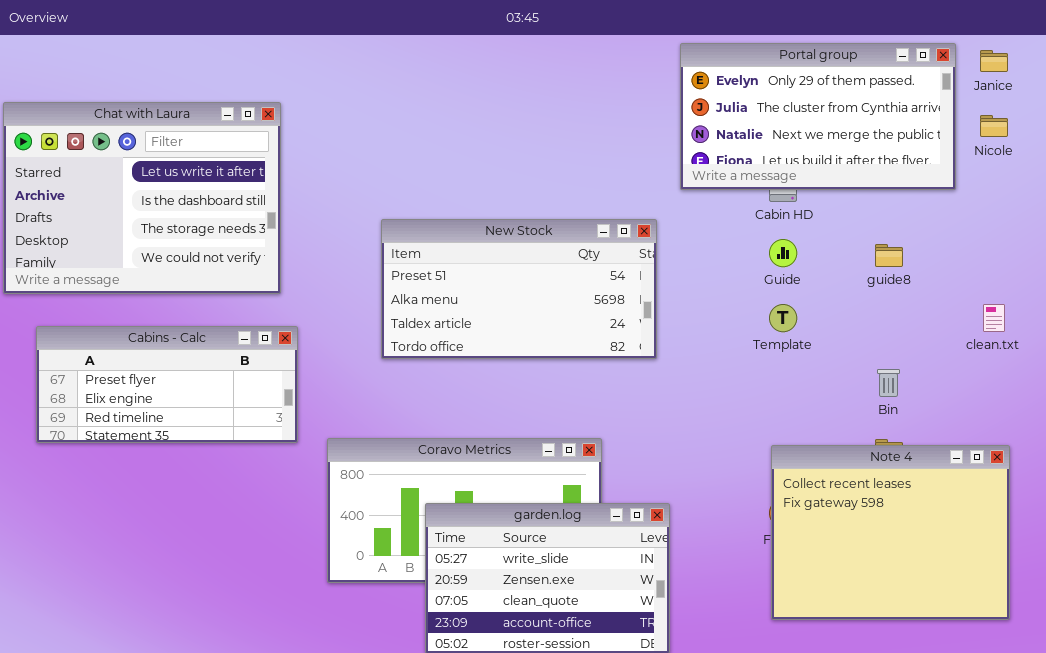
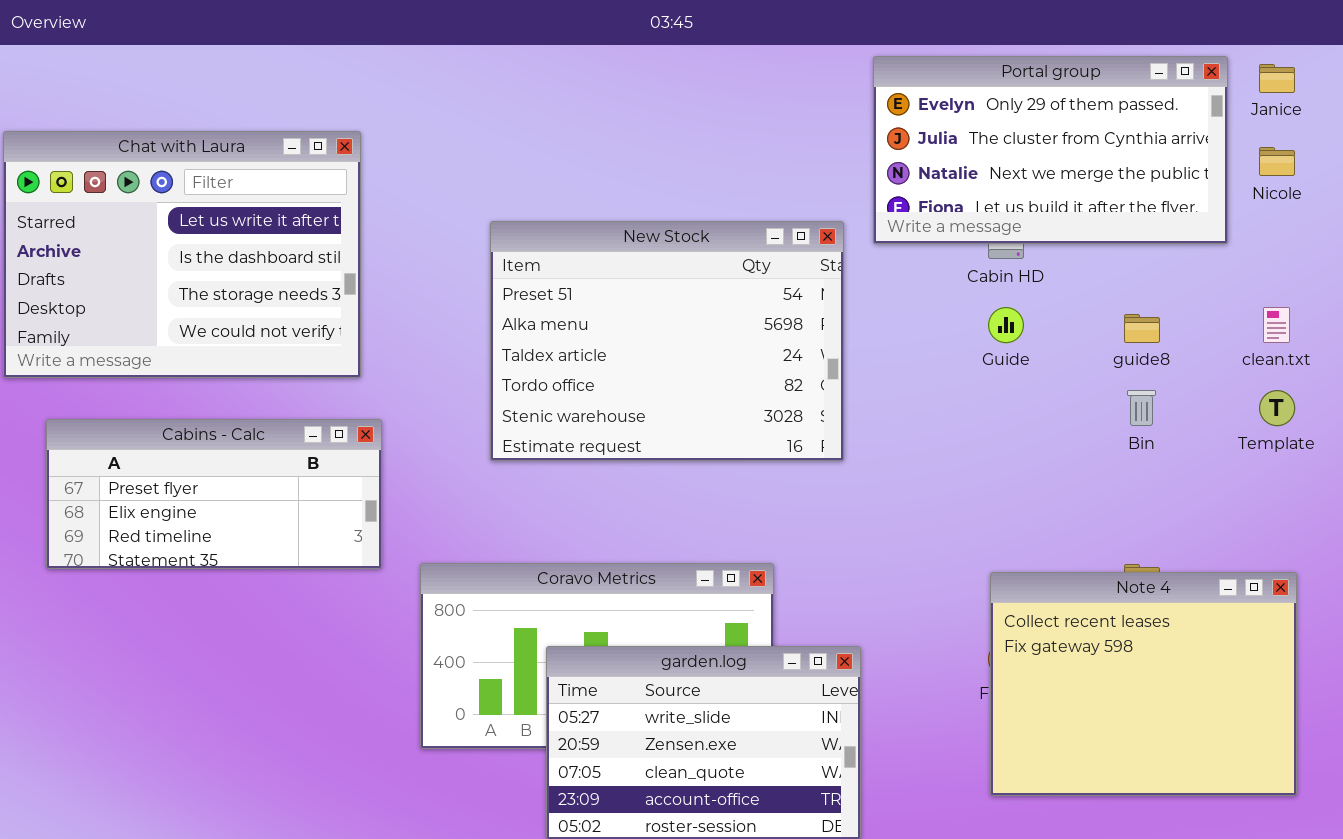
New Stock: [381,219,657,359] -> [490,221,844,461], resized
Template: [769,304,797,332] -> [1259,390,1295,426], moved
clean.txt: [983,304,1005,332] -> [1263,307,1290,343], moved
Bin: [877,369,900,397] -> [1127,390,1156,426], moved

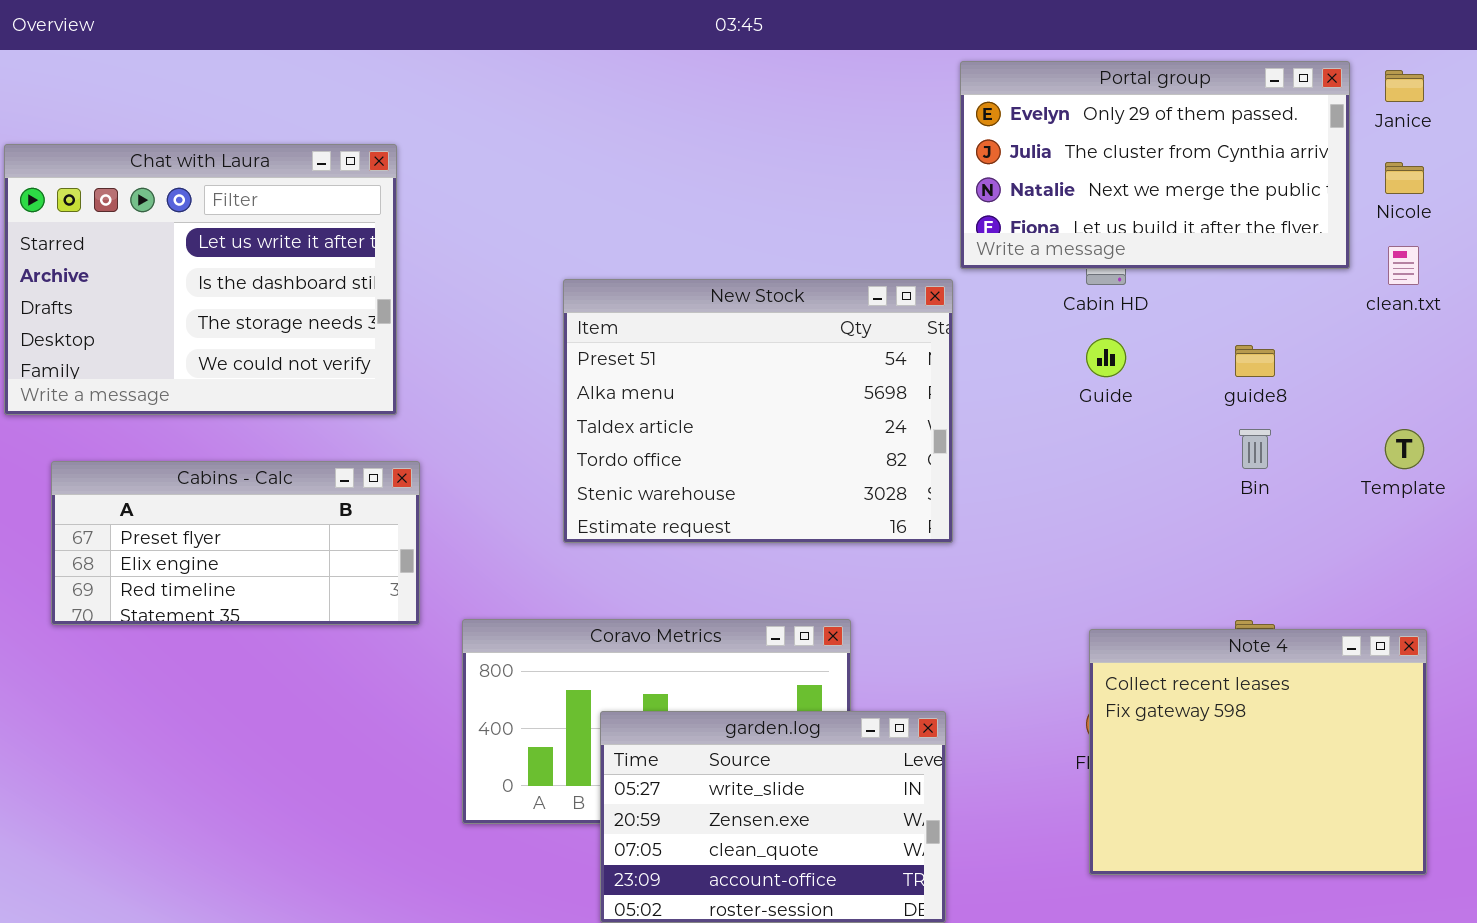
New Stock: [490,221,844,461] -> [563,279,953,543], moved
clean.txt: [1263,307,1290,343] -> [1388,246,1419,285], moved

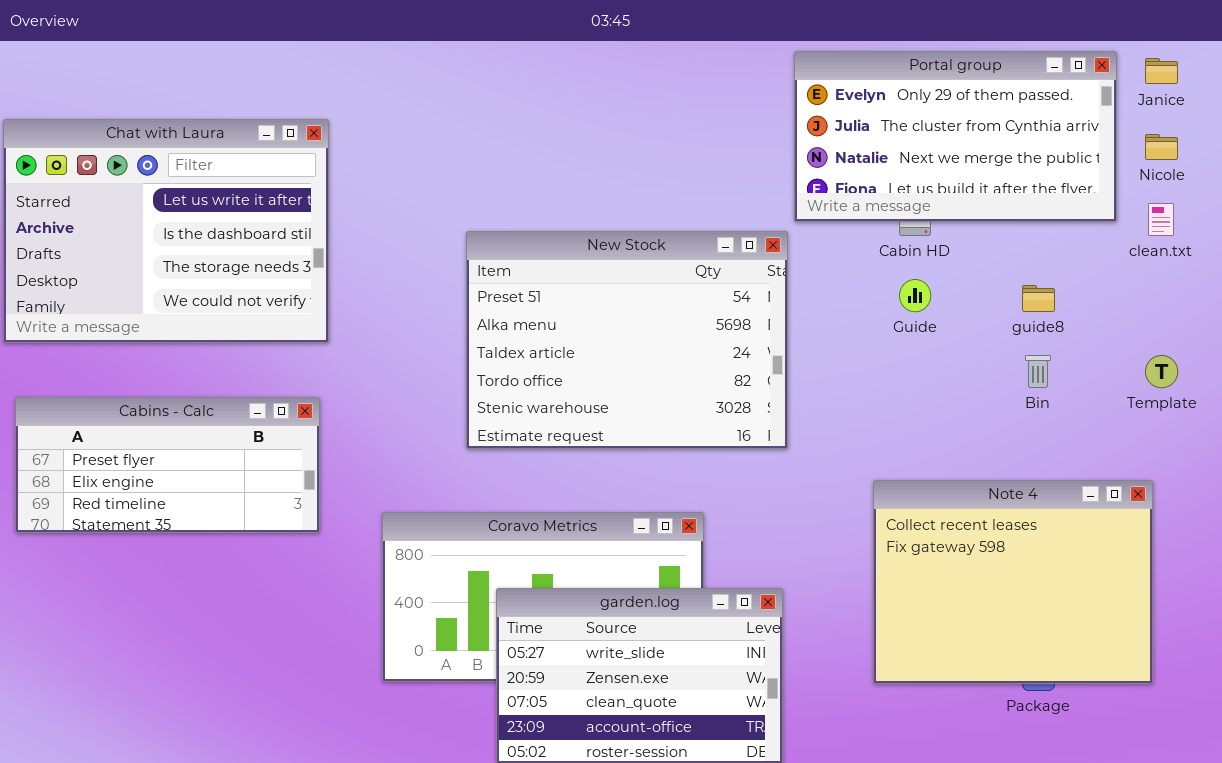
Cabins - Calc: [51,461,420,625] -> [15,397,320,533], moved
Note 4: [1089,629,1427,875] -> [873,480,1153,684], moved

